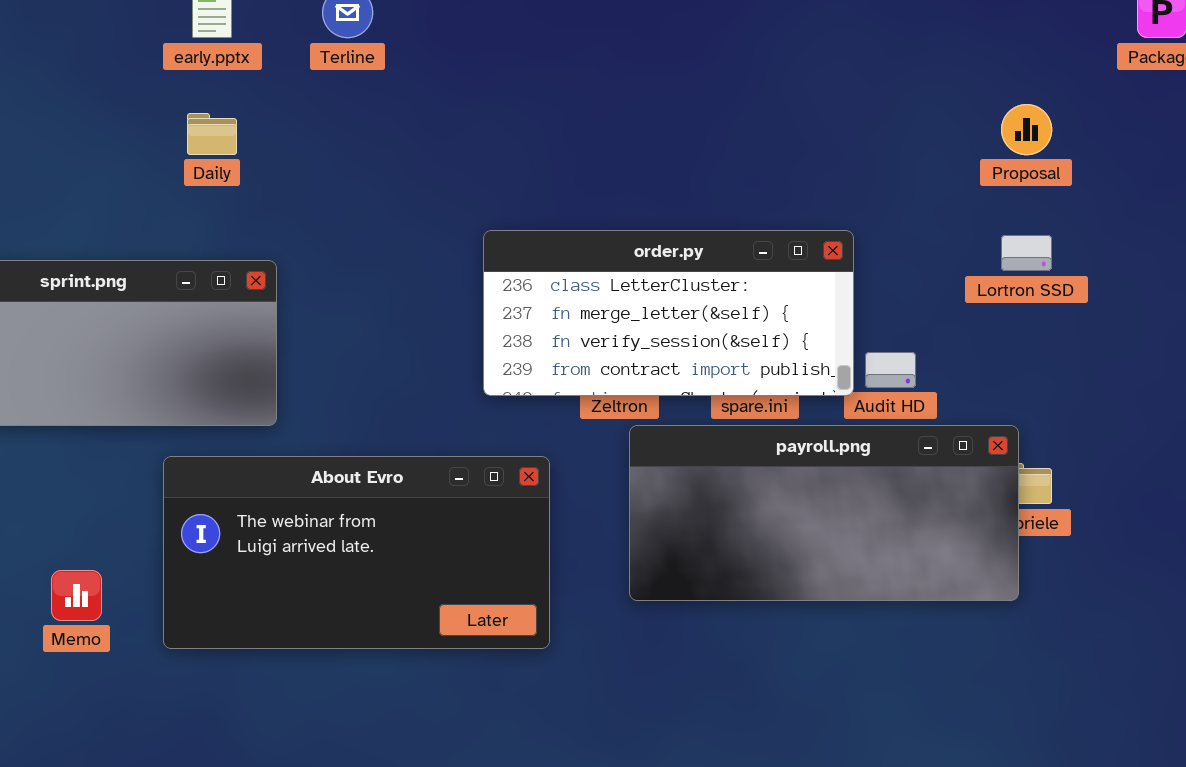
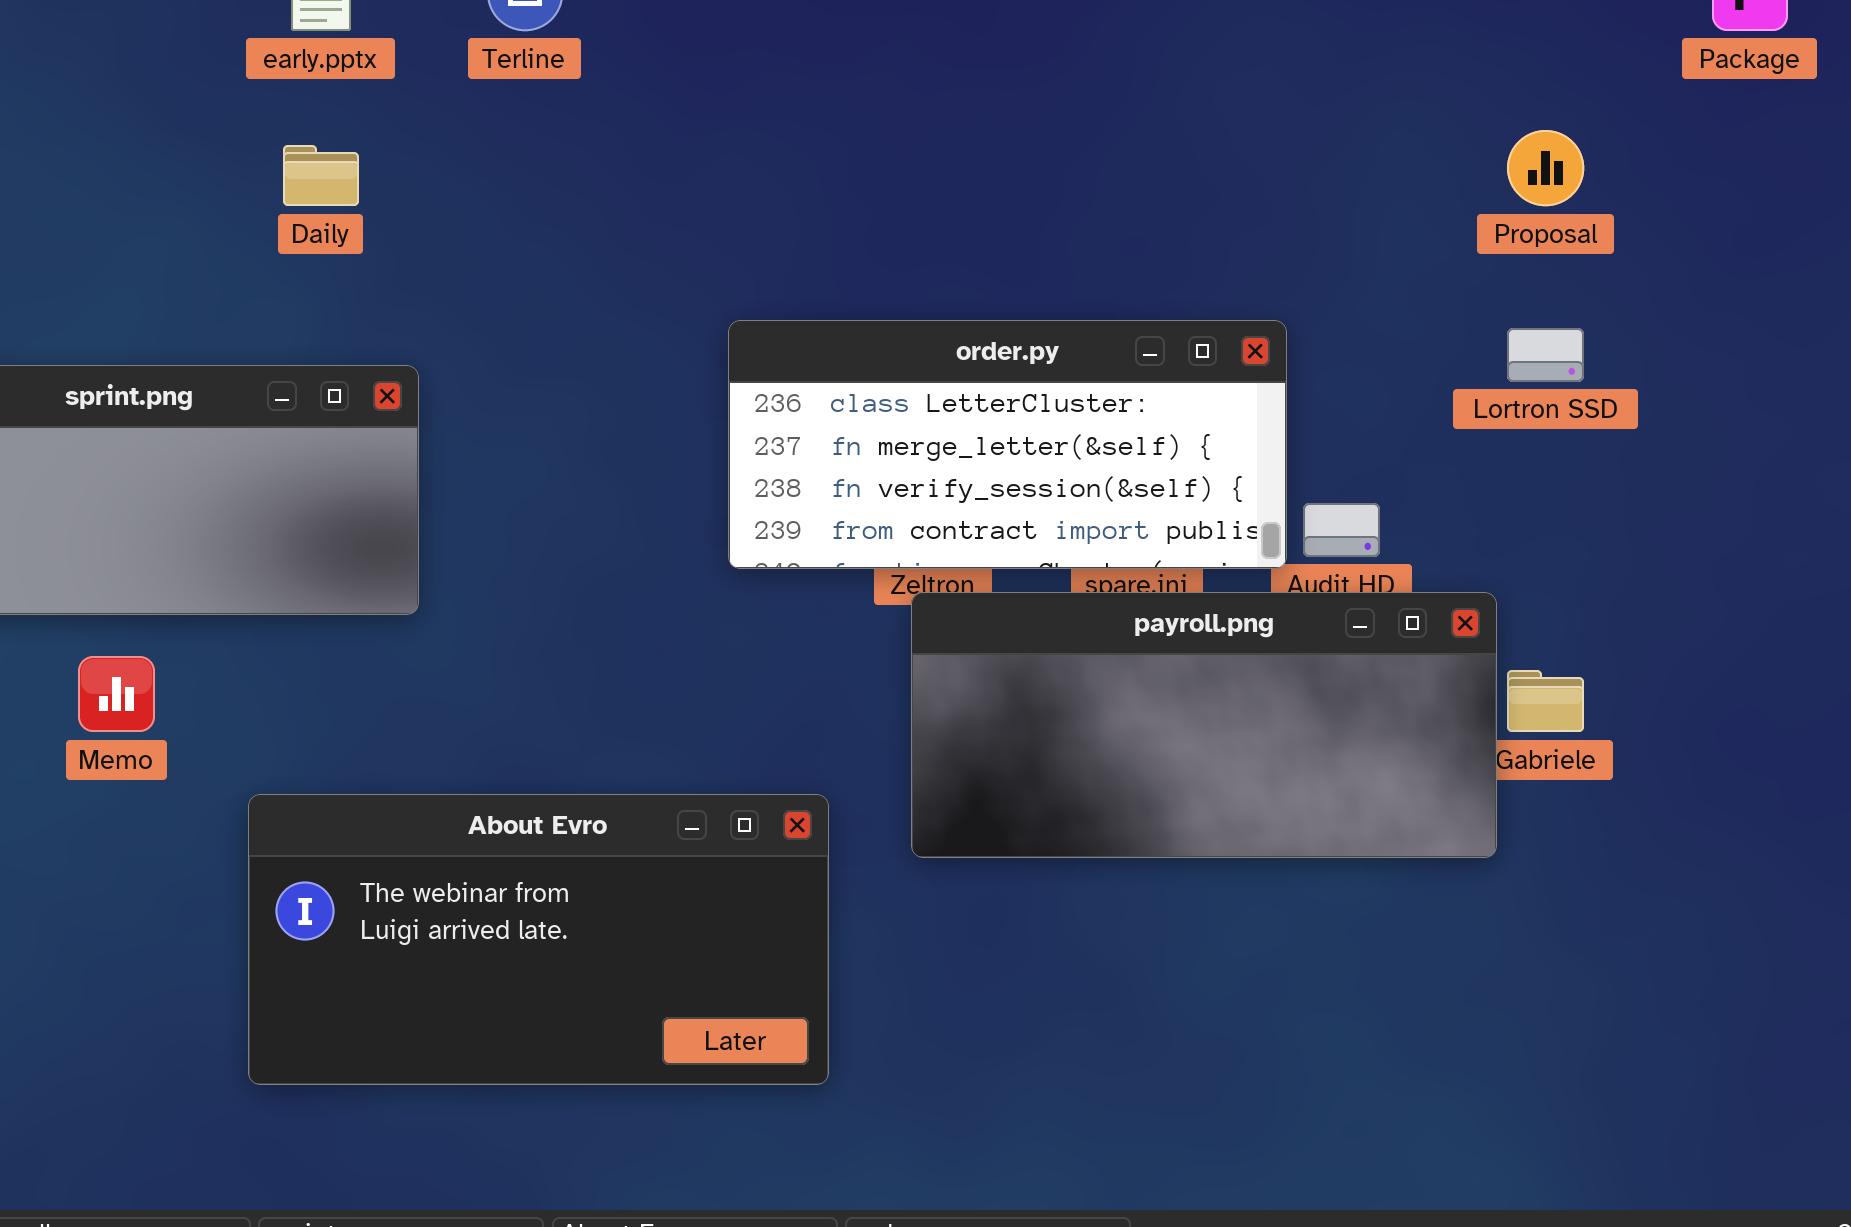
payroll.png: [629,425,1019,601] -> [911,592,1497,858], moved
About Evro: [163,456,550,649] -> [248,794,829,1085], moved
Memo: [51,570,102,621] -> [78,656,155,732], moved

